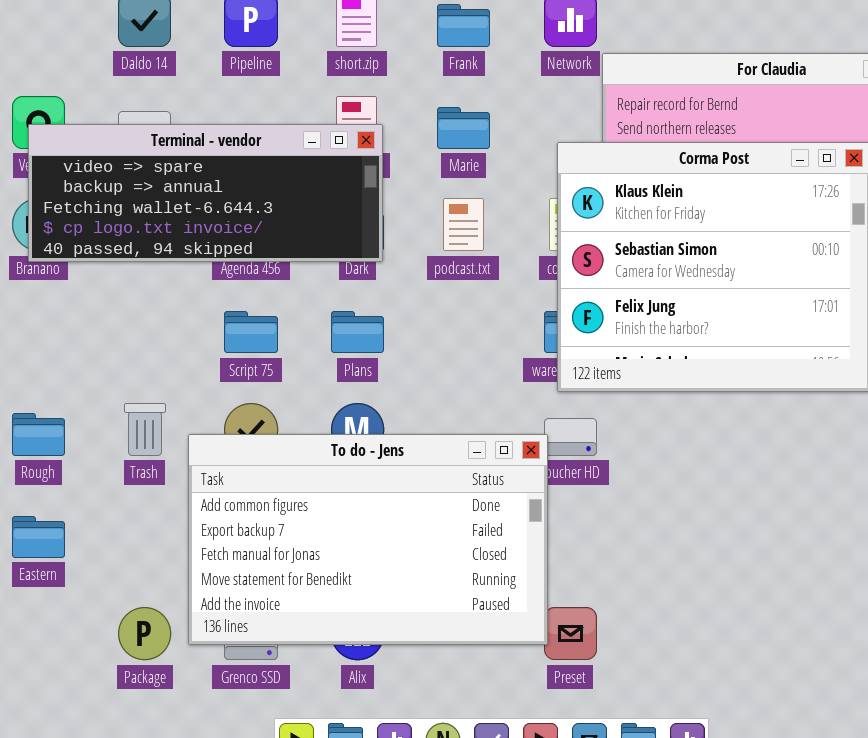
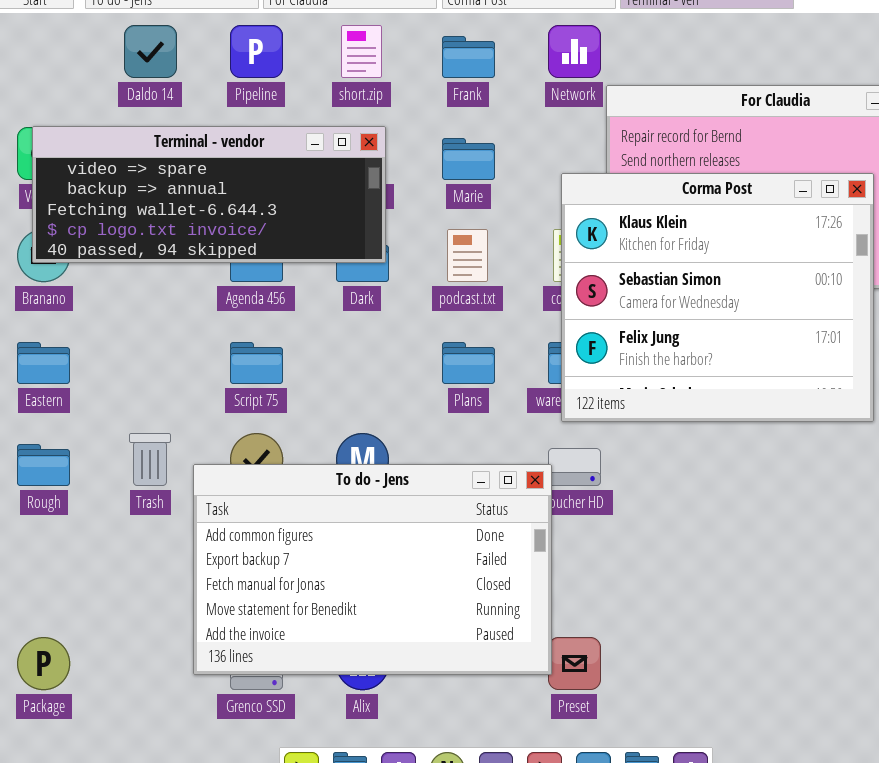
Terminal - vendor: [28,124,383,262] -> [32,126,386,263], moved
Plans: [331,311,384,353] -> [442,342,495,384], moved
Eastern: [12,516,65,558] -> [17,342,70,384], moved
Package: [118,607,171,660] -> [17,637,70,690], moved

